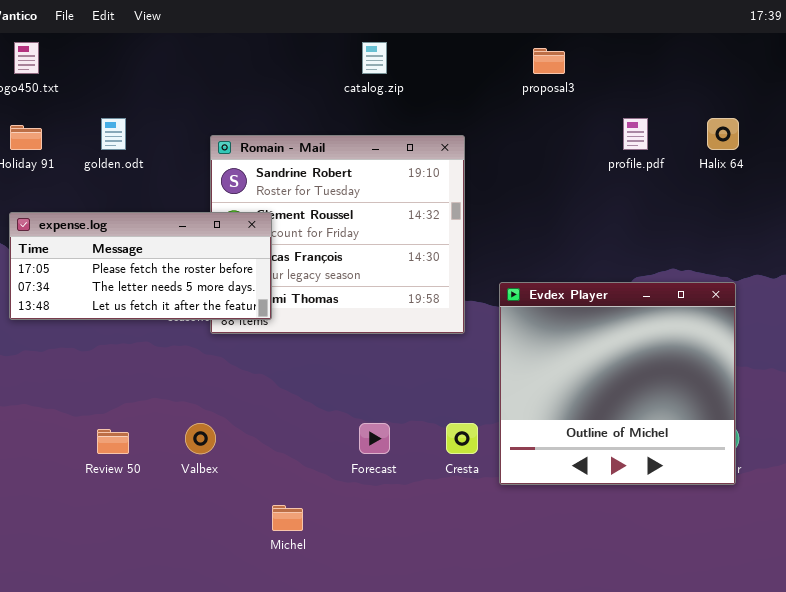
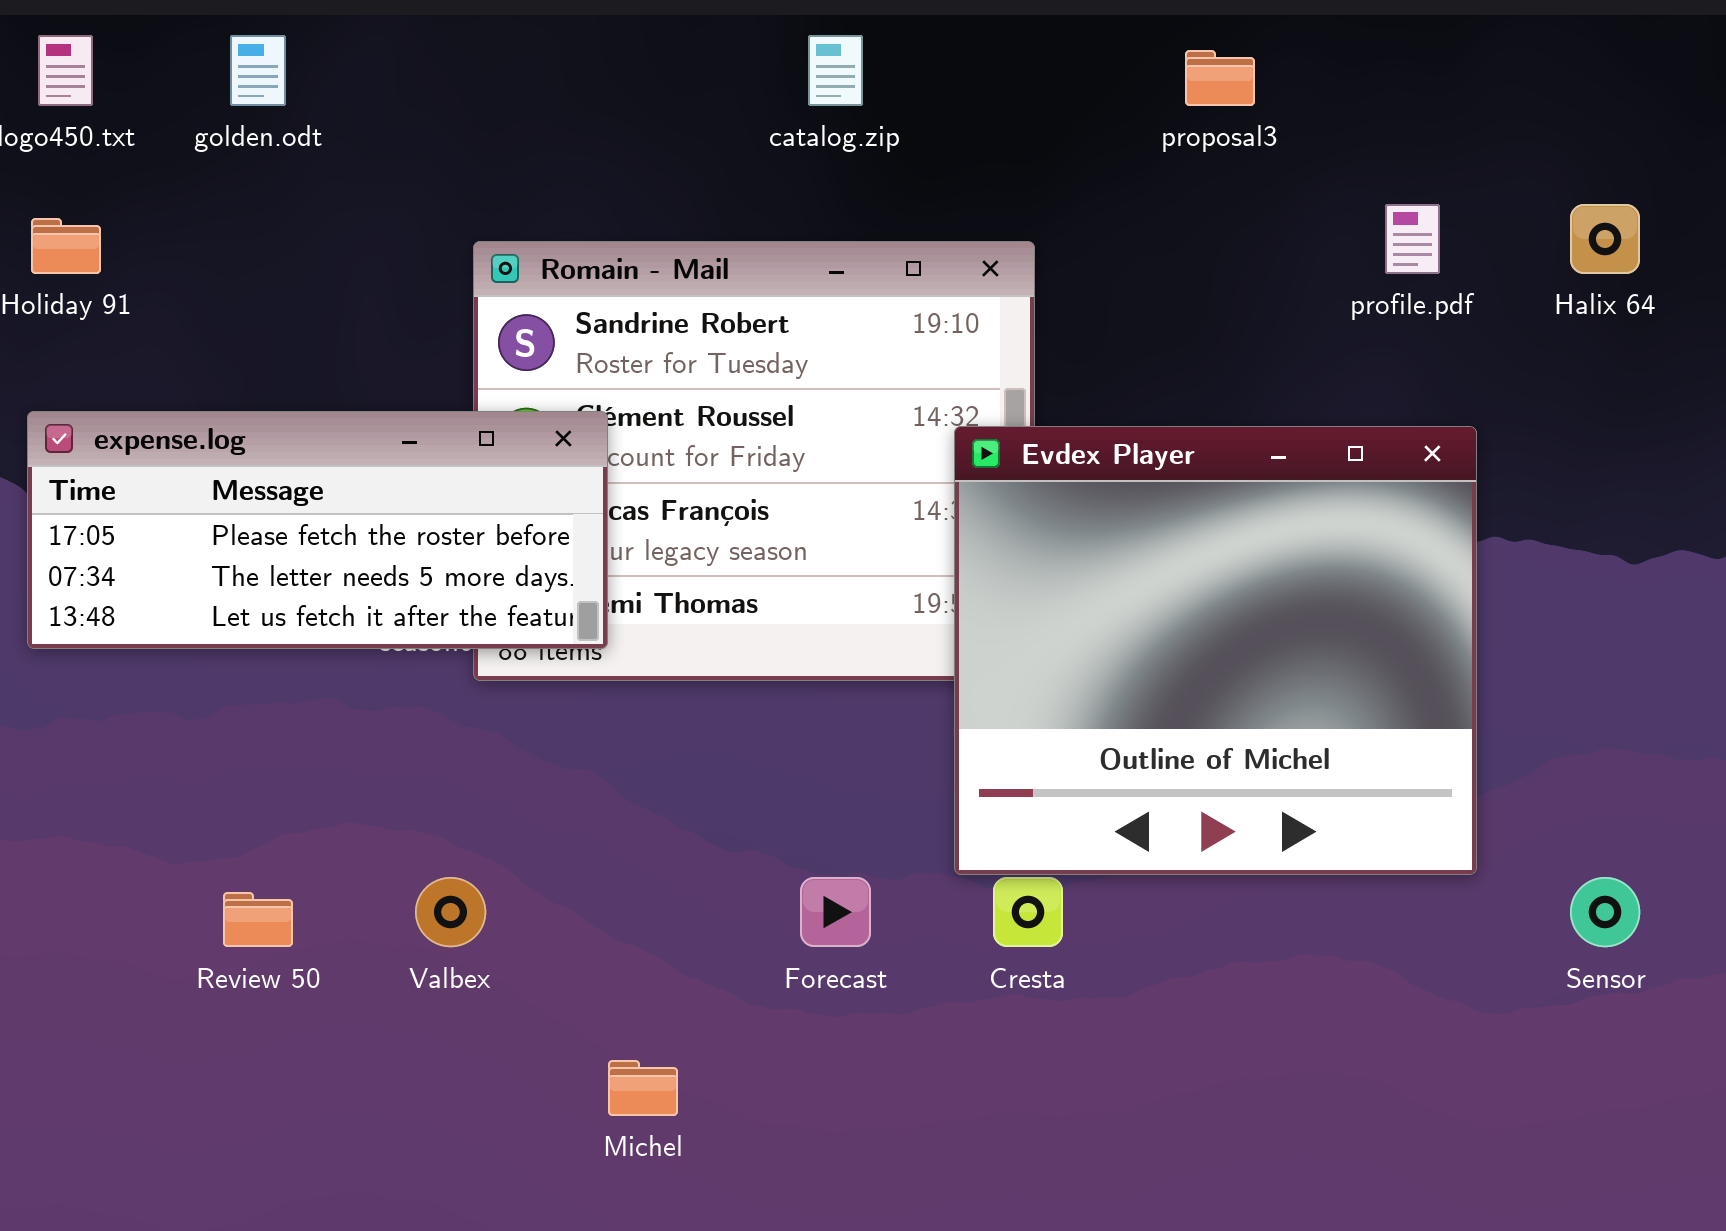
golden.odt: [101,118,126,150] -> [230,35,286,106], moved
Evdex Player: [499,282,736,485] -> [954,426,1477,875], moved

